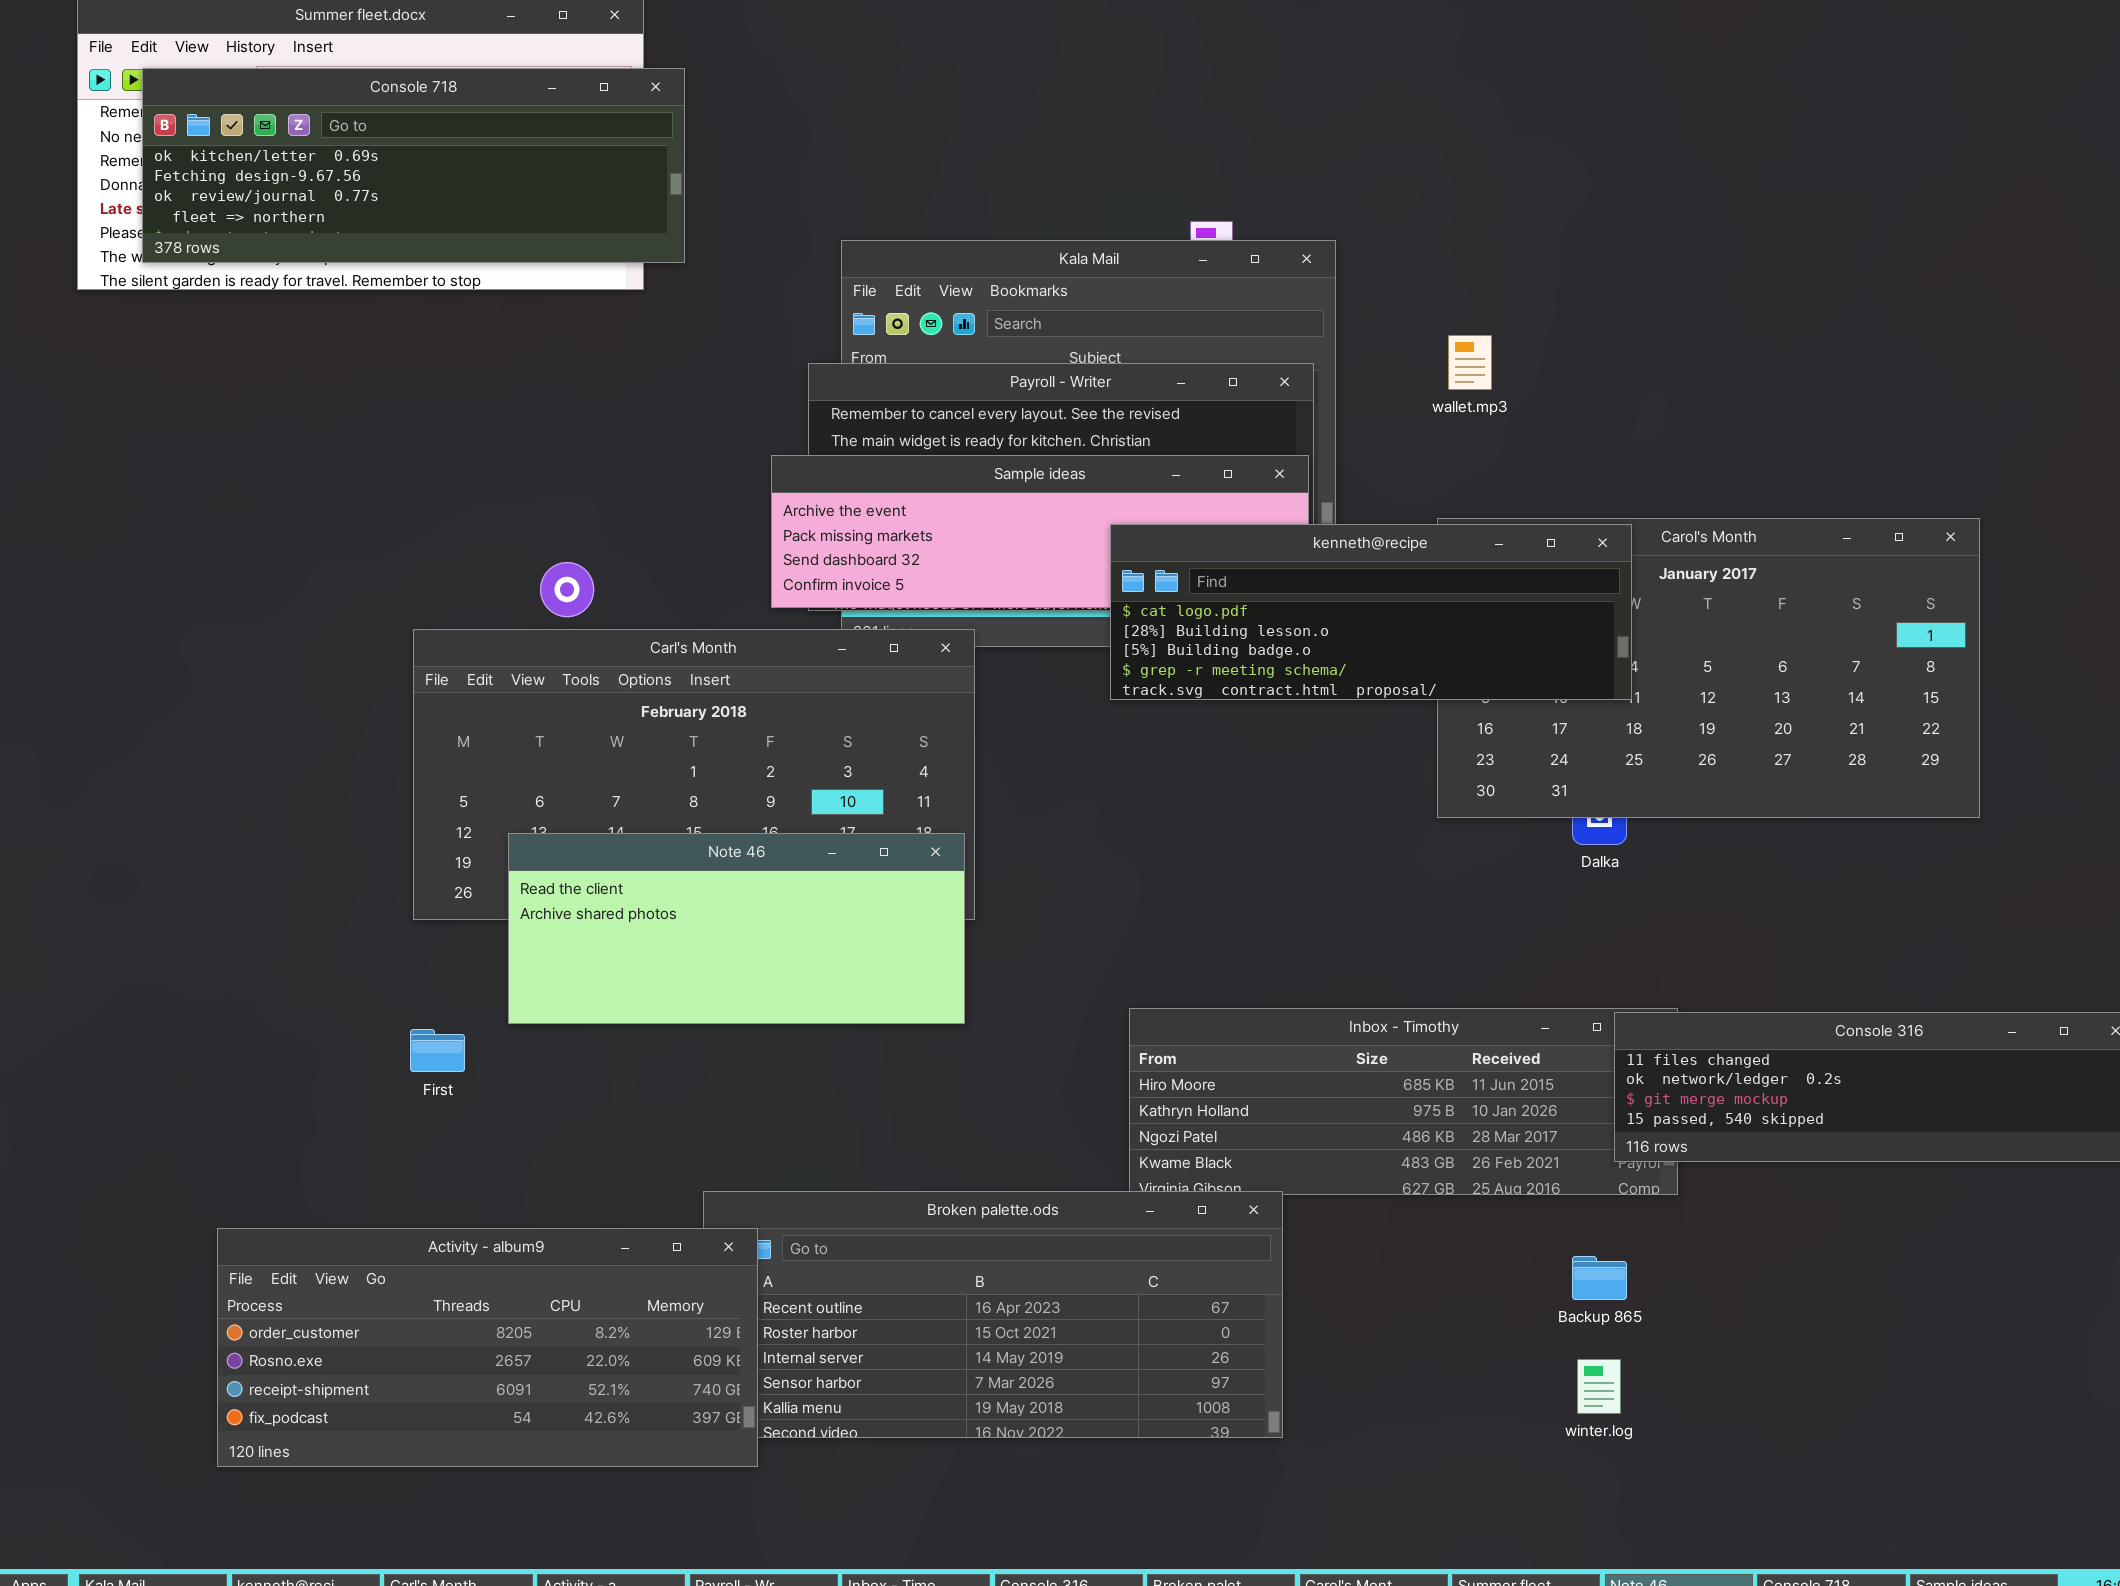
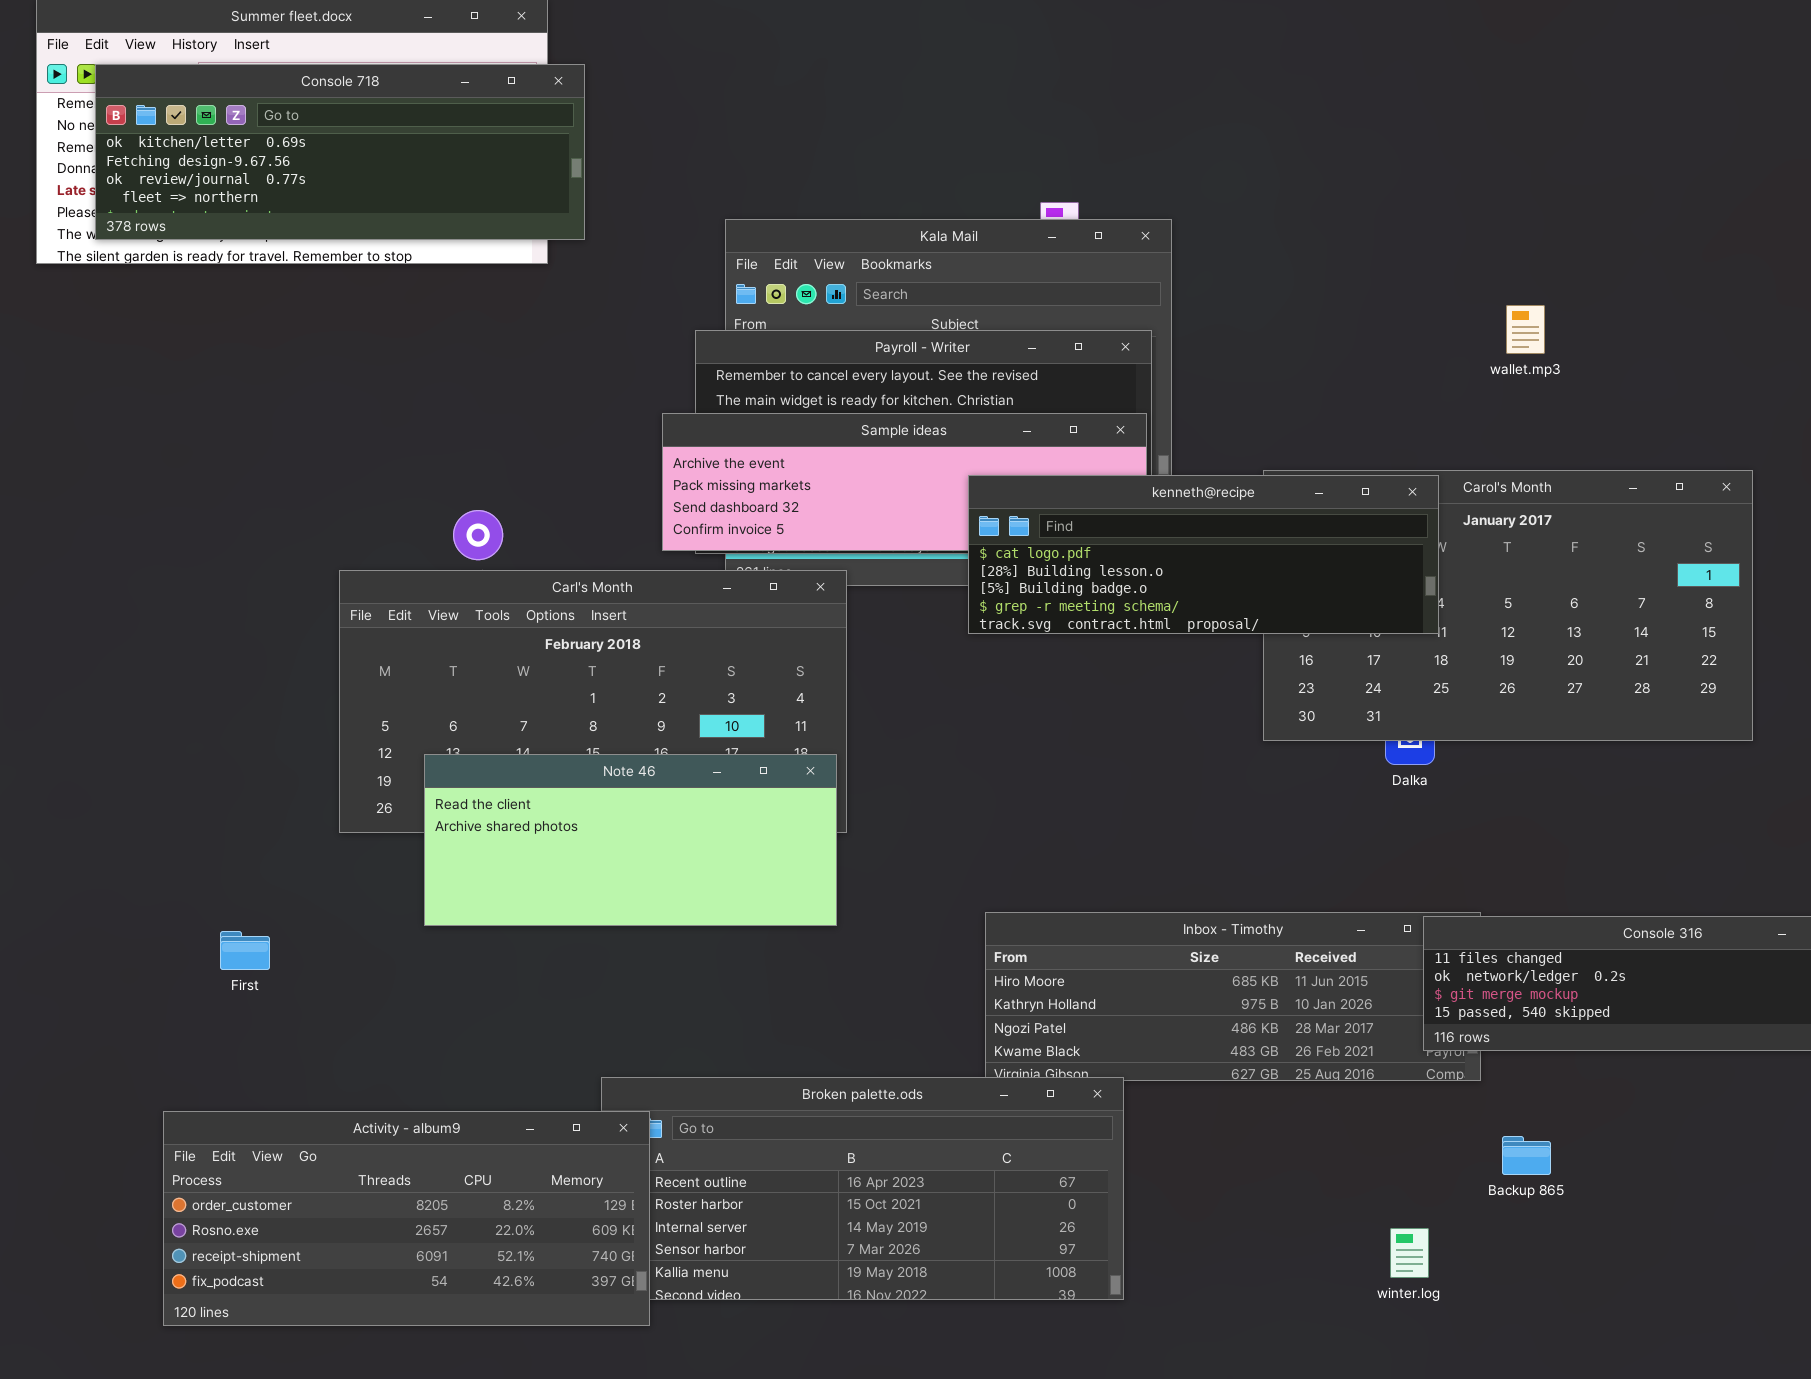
wallet.mp3: [1448,335,1492,390] -> [1506,305,1545,354], moved
First: [410,1029,465,1072] -> [220,931,270,970], moved
Backup 865: [1572,1256,1627,1300] -> [1502,1136,1551,1175], moved

